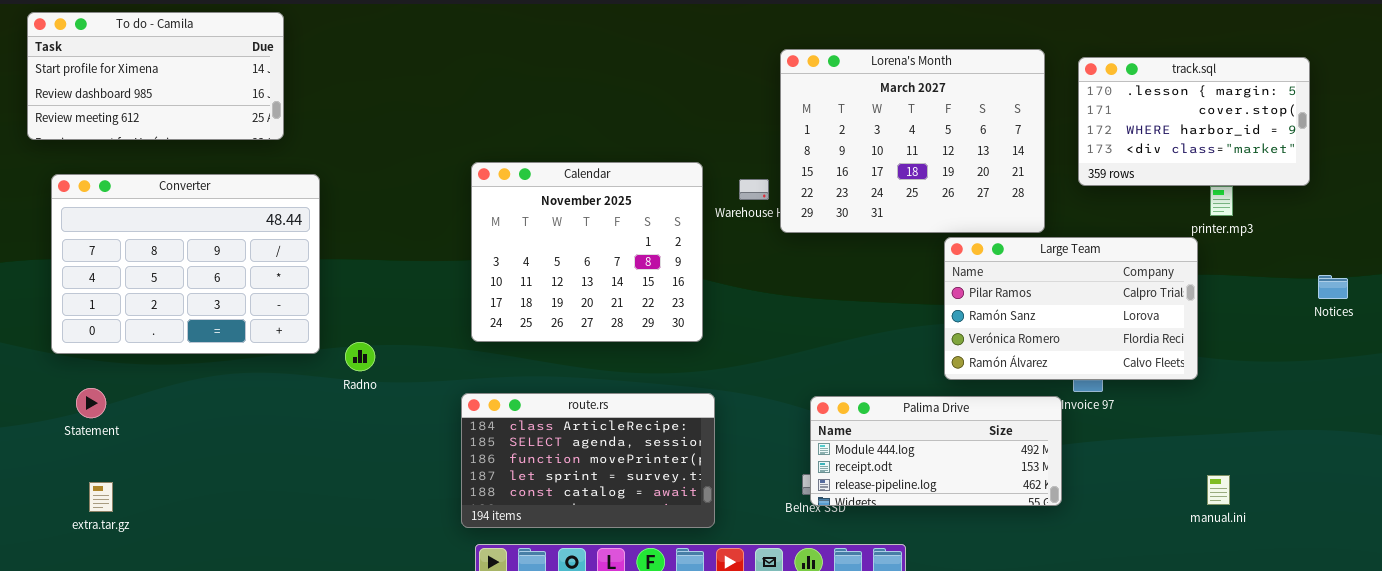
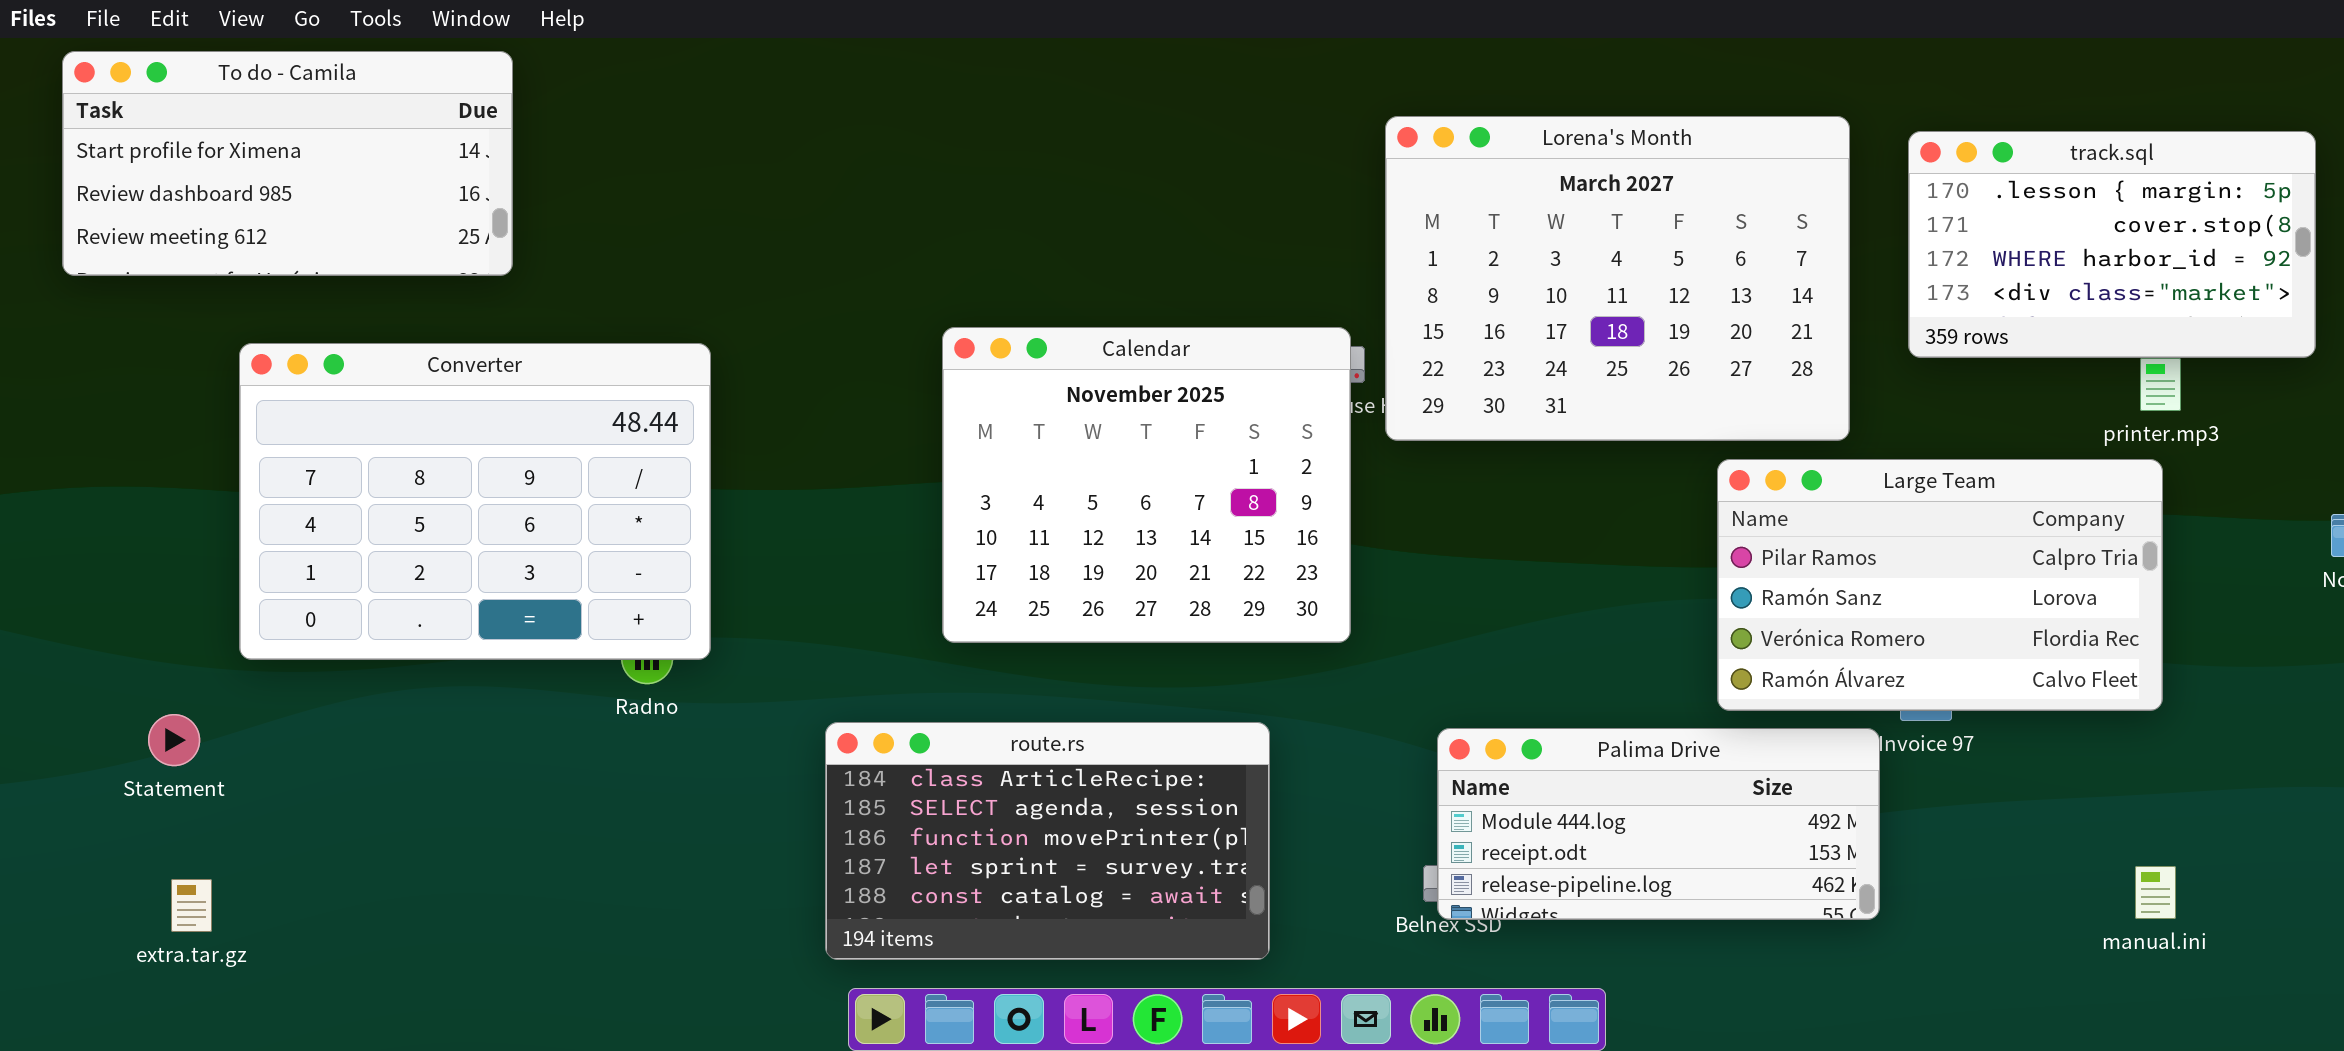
Calendar: [471,162,703,342] -> [942,327,1351,643], moved
Converter: [51,174,320,354] -> [239,343,711,660], moved
Large Team: [944,237,1198,380] -> [1717,459,2163,711], moved

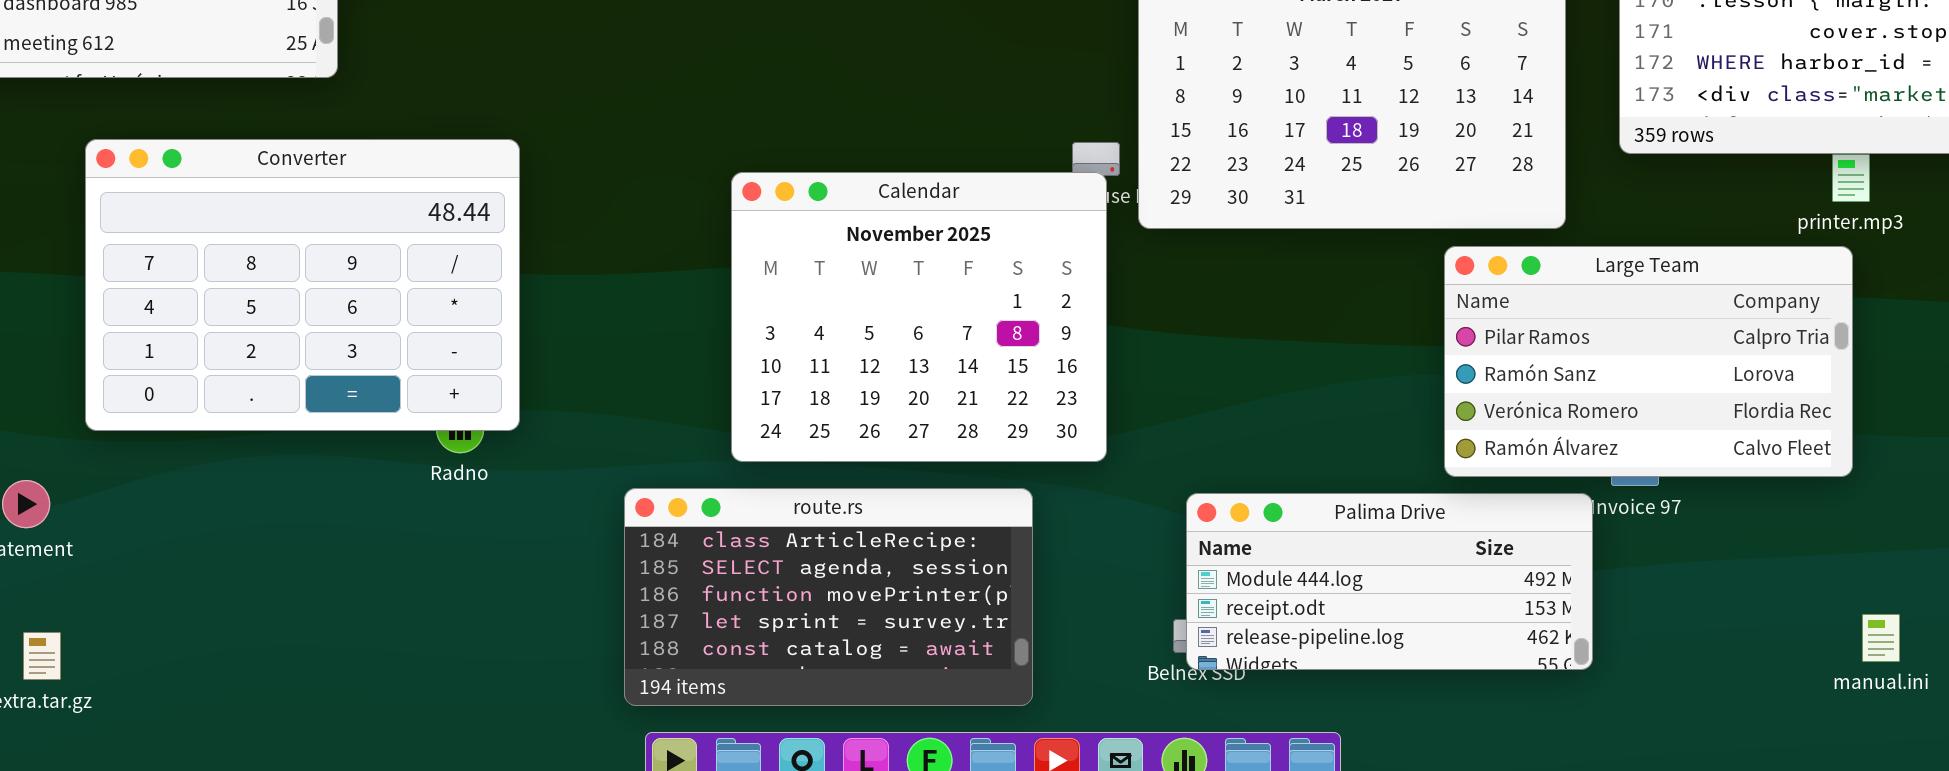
Calendar: [942,327,1351,643] -> [731,172,1107,462], moved
manual.ini: [2135,866,2176,919] -> [1862,614,1900,662], moved

